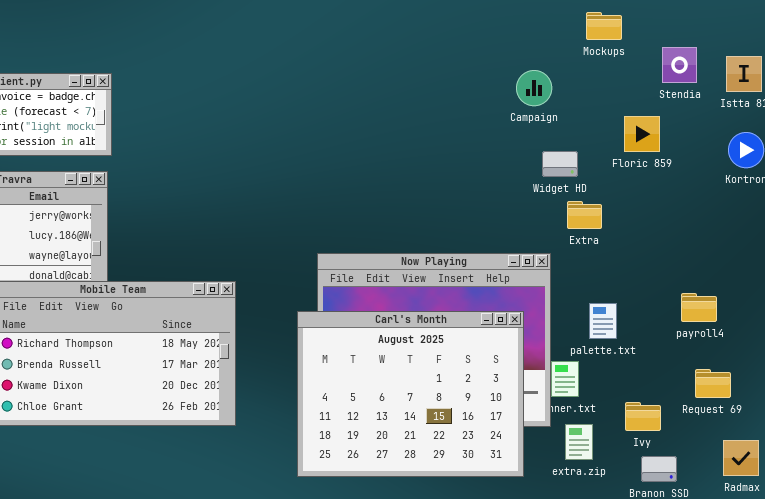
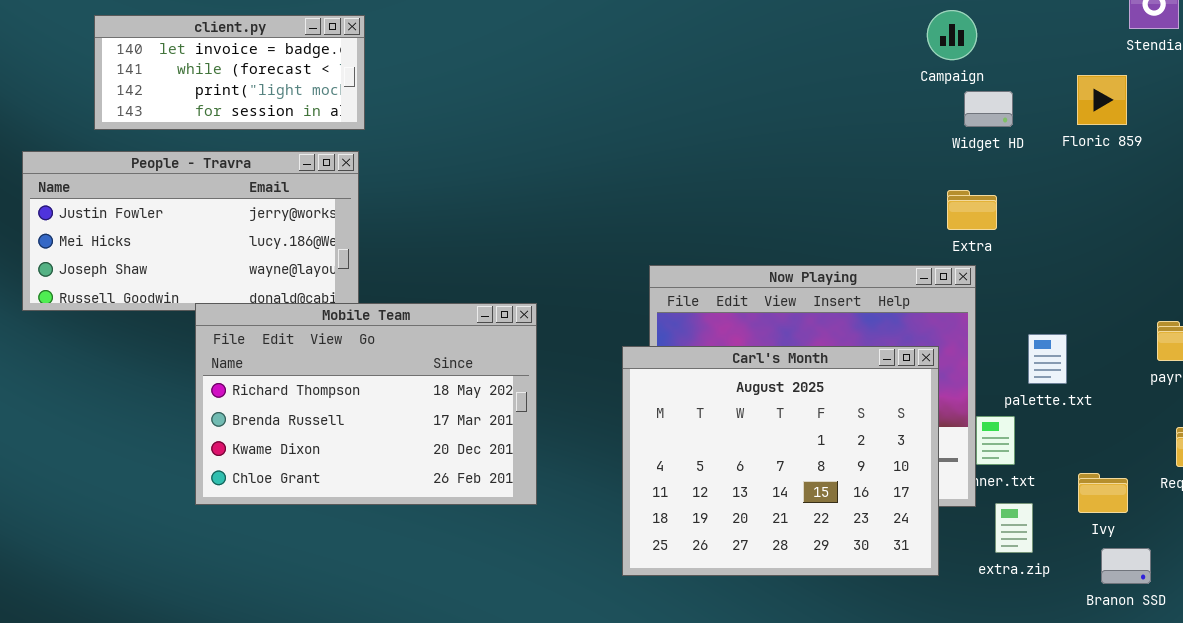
Widget HD: [542,151,578,177] -> [964,91,1013,127], moved
Extra: [567,201,602,229] -> [947,190,997,230], moved

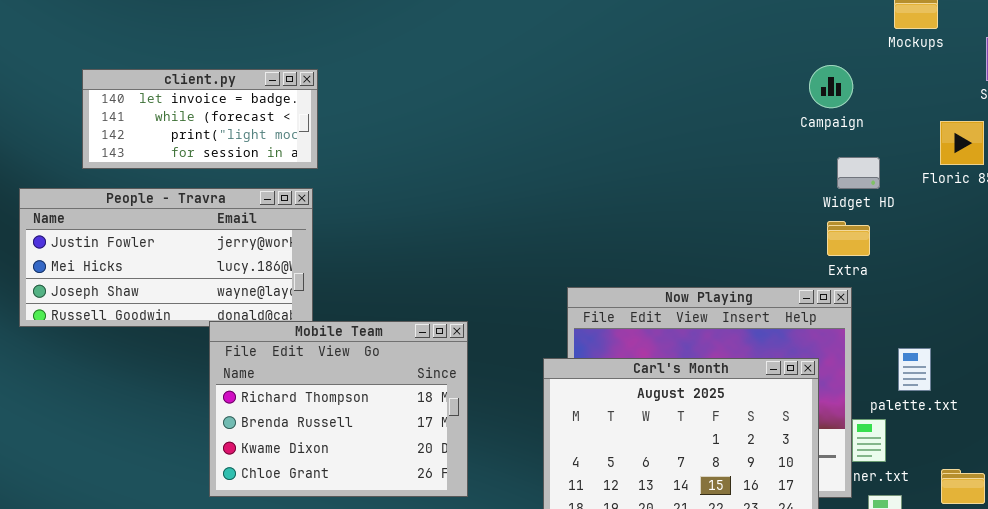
Widget HD: [964,91,1013,127] -> [837,157,880,189], moved
Mobile Team: [195,303,537,505] -> [209,321,468,497], resized

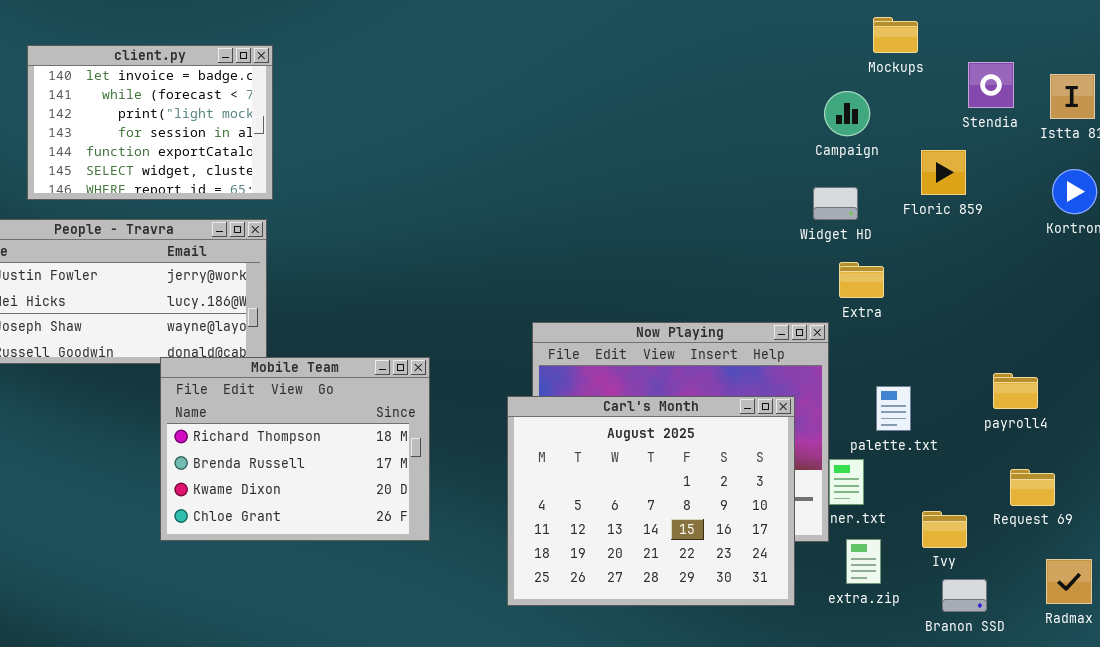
Campaign: [809,65,853,108] -> [824,91,870,136], moved
client.py: [82,69,318,169] -> [27,45,273,200], resized
Extra: [827,221,870,256] -> [839,262,884,298], moved

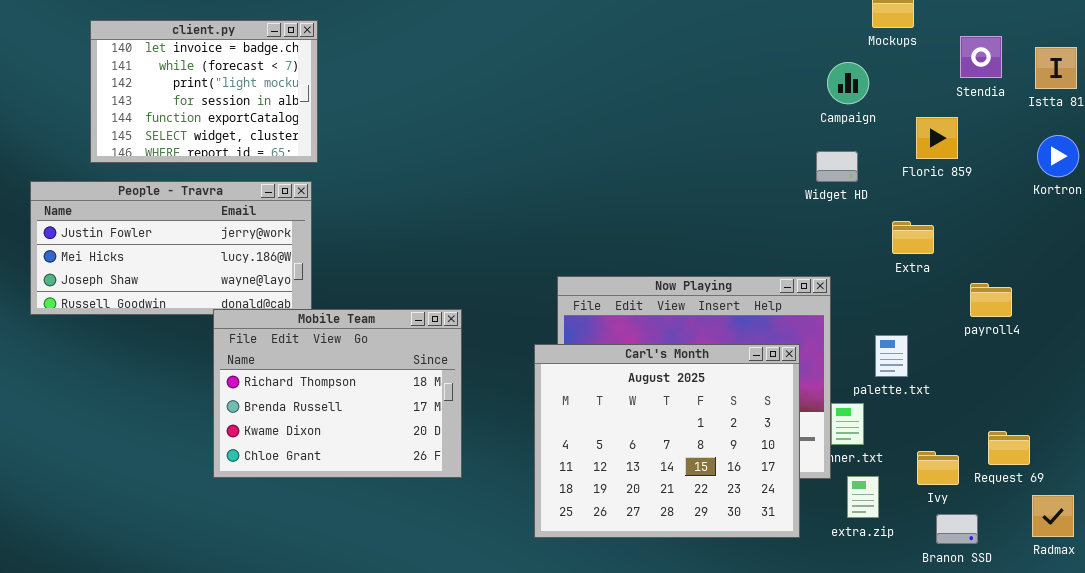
Extra: [839,262,884,298] -> [892,221,934,254], moved
payroll4: [993,373,1038,409] -> [970,283,1012,317], moved
Request 69: [1010,469,1055,506] -> [988,431,1030,465], moved

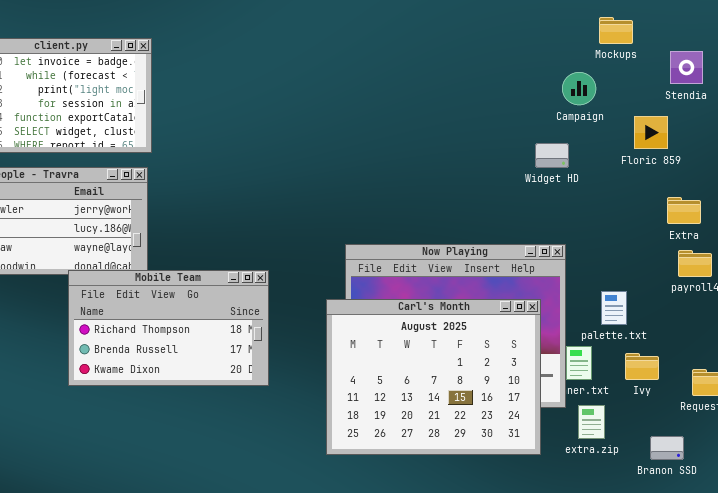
Widget HD: [816,151,858,182] -> [535,143,569,168], moved
Extra: [892,221,934,254] -> [667,197,701,224], moved
Mobile Team: [213,309,462,478] -> [68,270,269,386], resized
Ivy: [917,451,959,485] -> [625,353,659,380], moved

